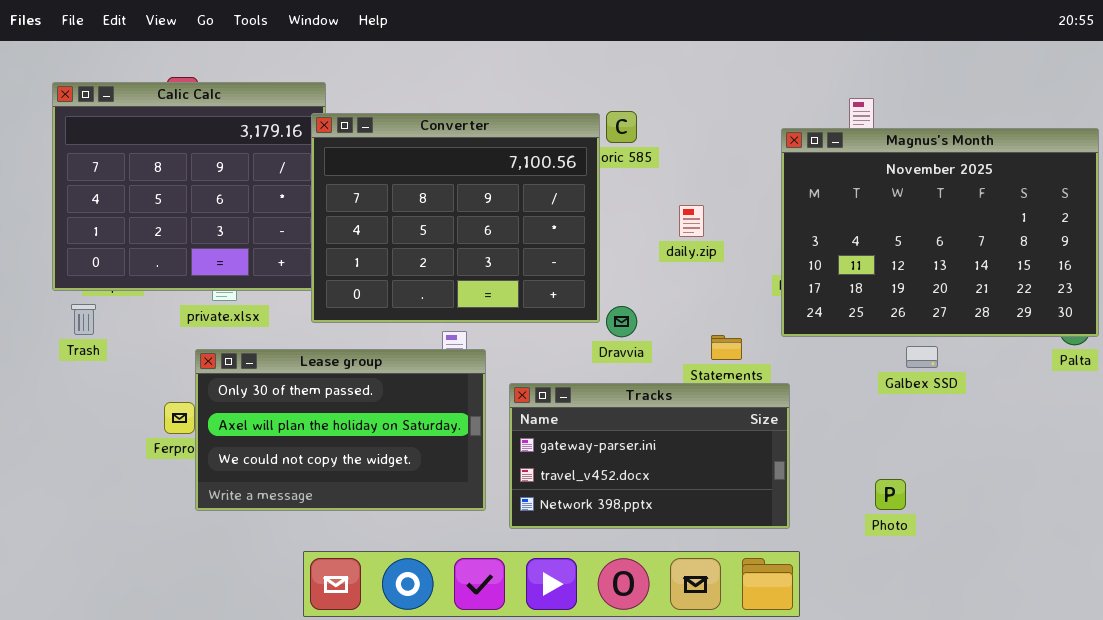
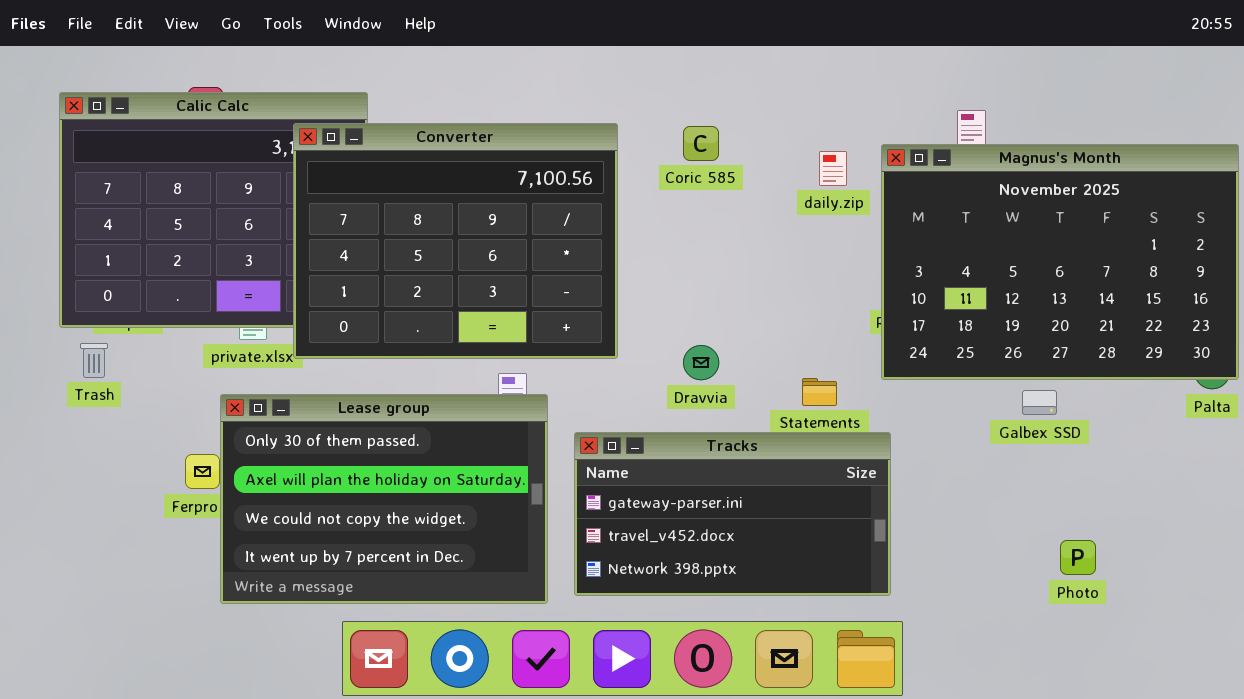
Converter: [311,113,600,323] -> [293,123,618,359], moved
daily.zip: [679,205,704,237] -> [819,151,847,186], moved
Lease group: [195,349,486,511] -> [220,394,548,604], resized
Photo: [875,479,906,510] -> [1060,540,1096,575], moved

